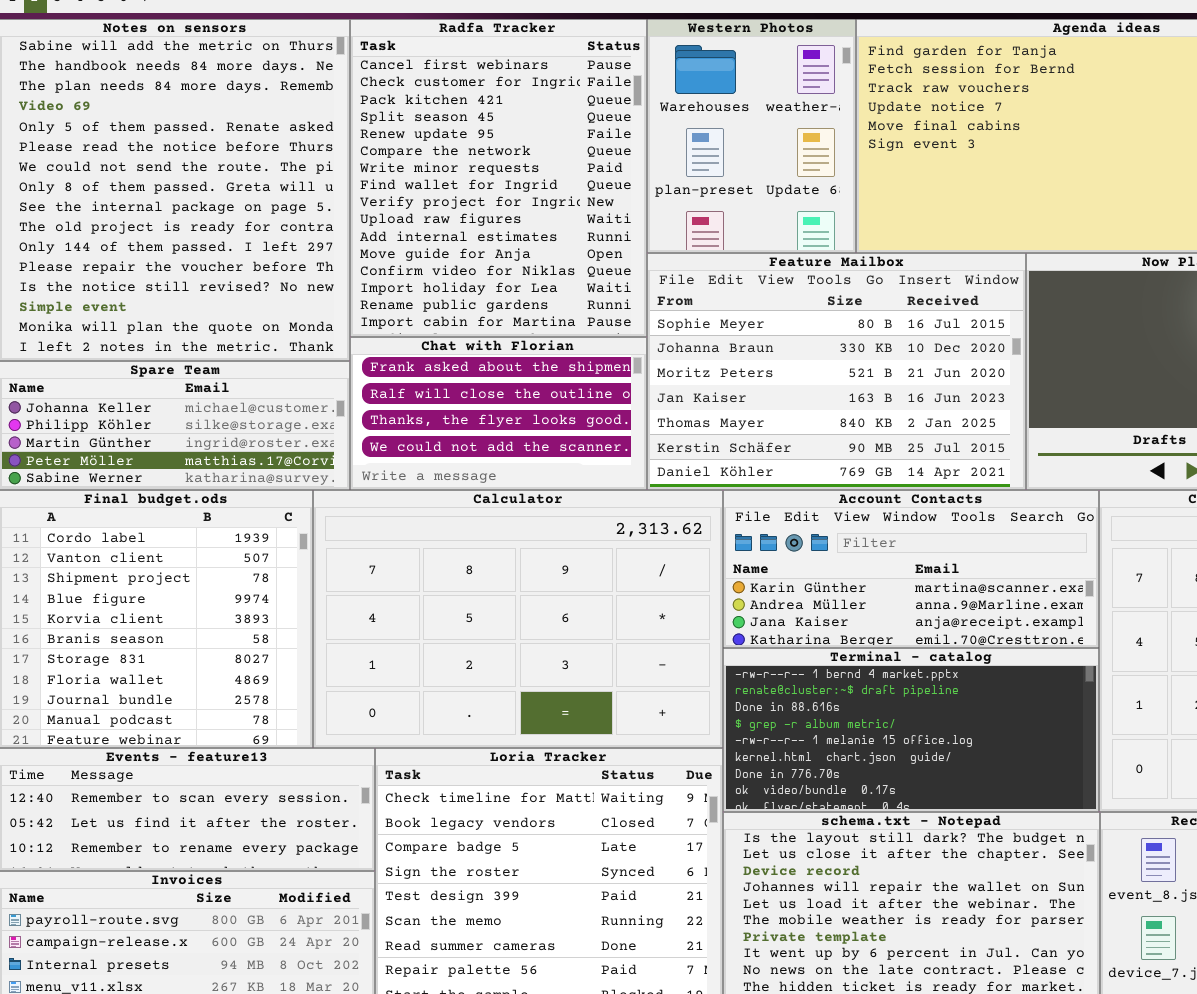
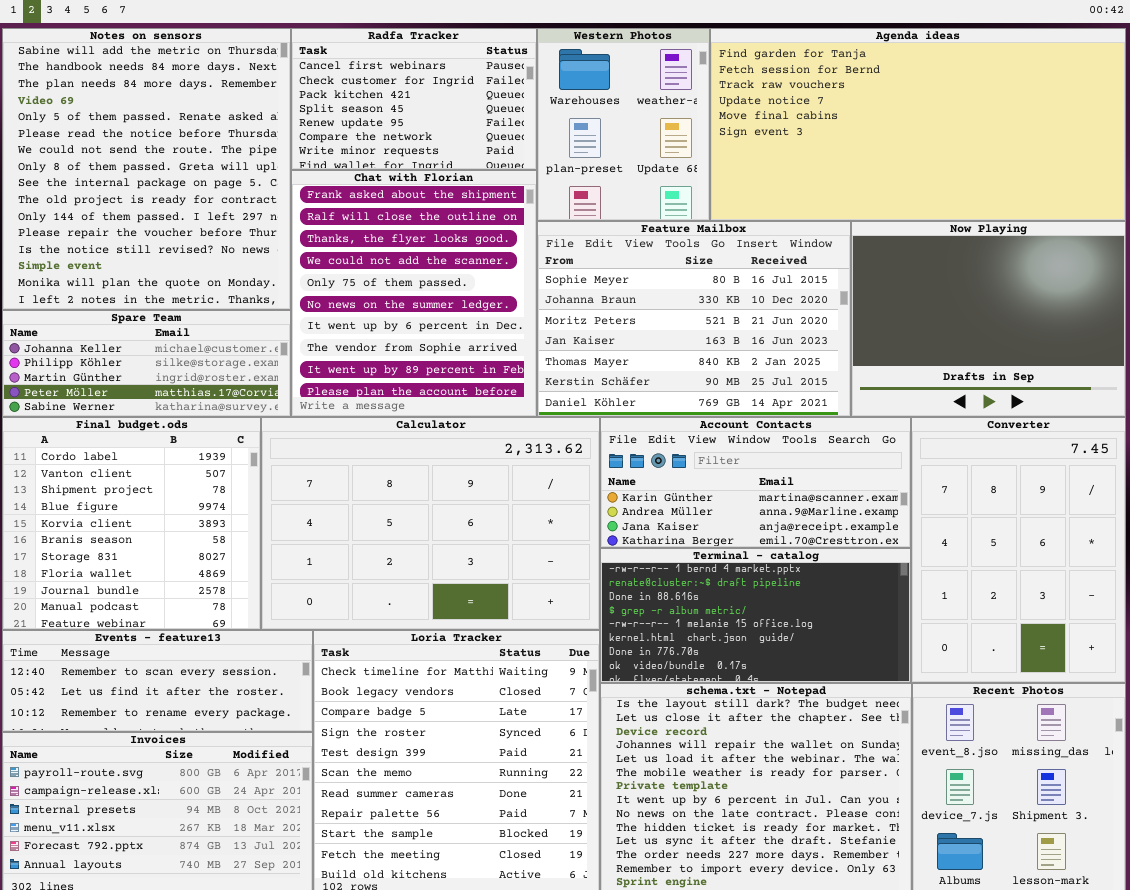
Radfa Tracker: [350,19,647,337] -> [291,28,537,170], resized
Chat with Florian: [350,337,647,490] -> [291,170,537,417], resized

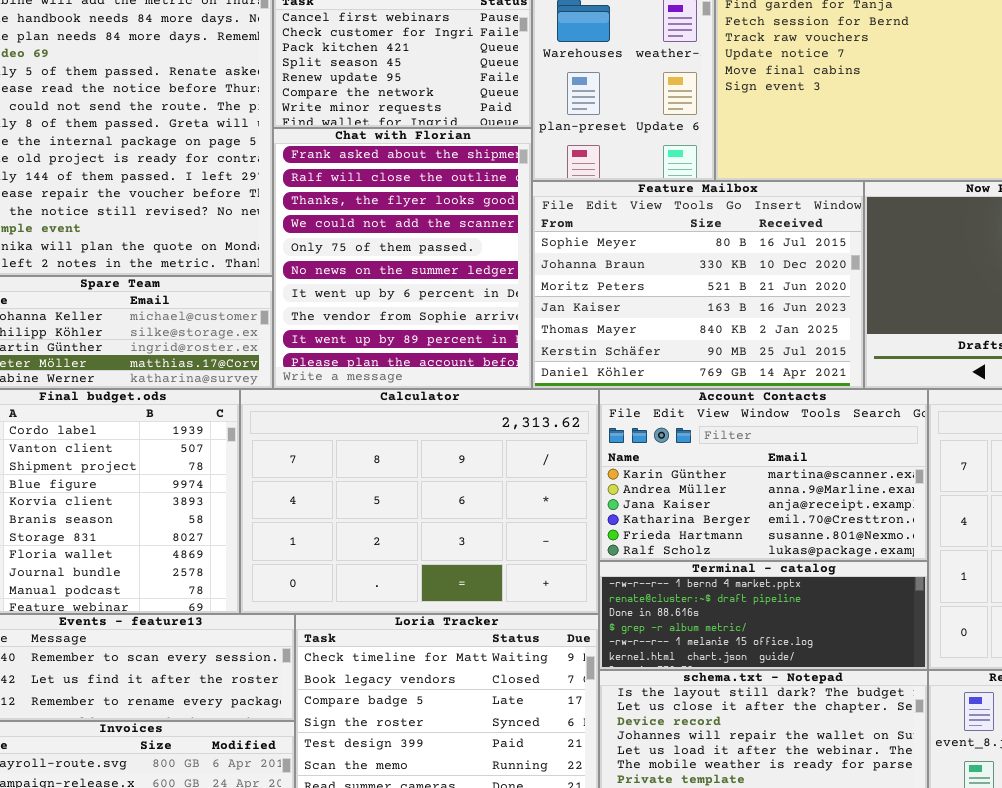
Account Contacts: [600,417,911,548] -> [599,389,928,561], resized
Terminal - catalog: [600,548,911,683] -> [599,561,928,670], resized

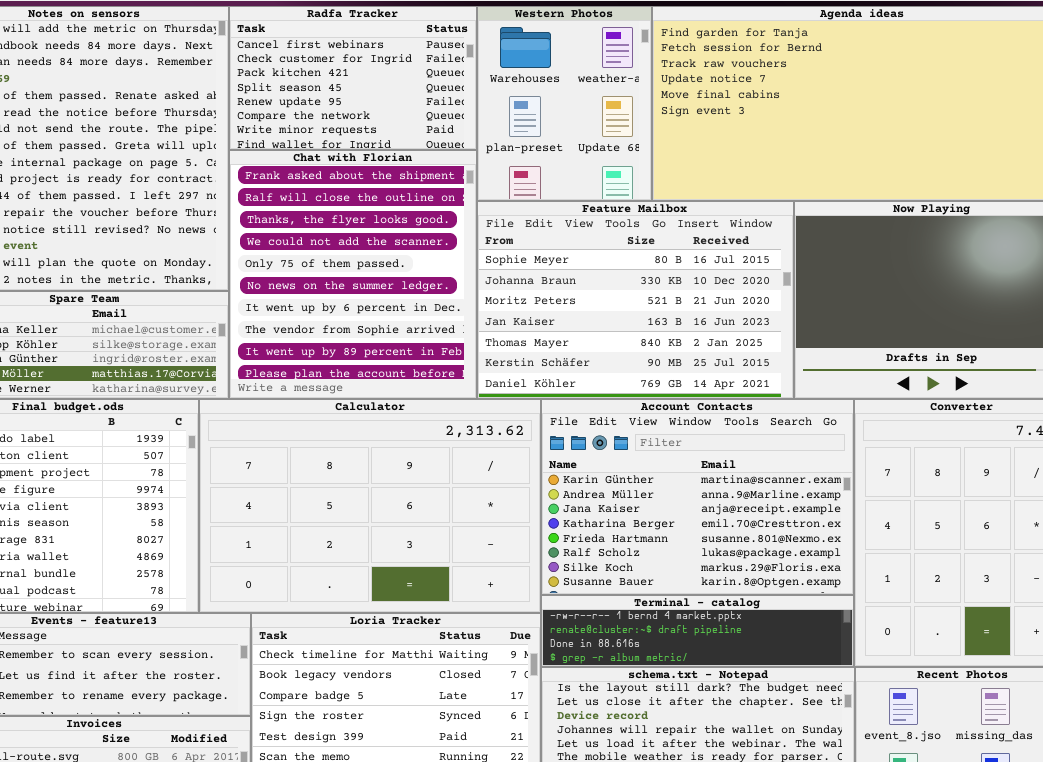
Account Contacts: [599,389,928,561] -> [541,399,854,595], resized
Terminal - catalog: [599,561,928,670] -> [541,595,854,667], resized

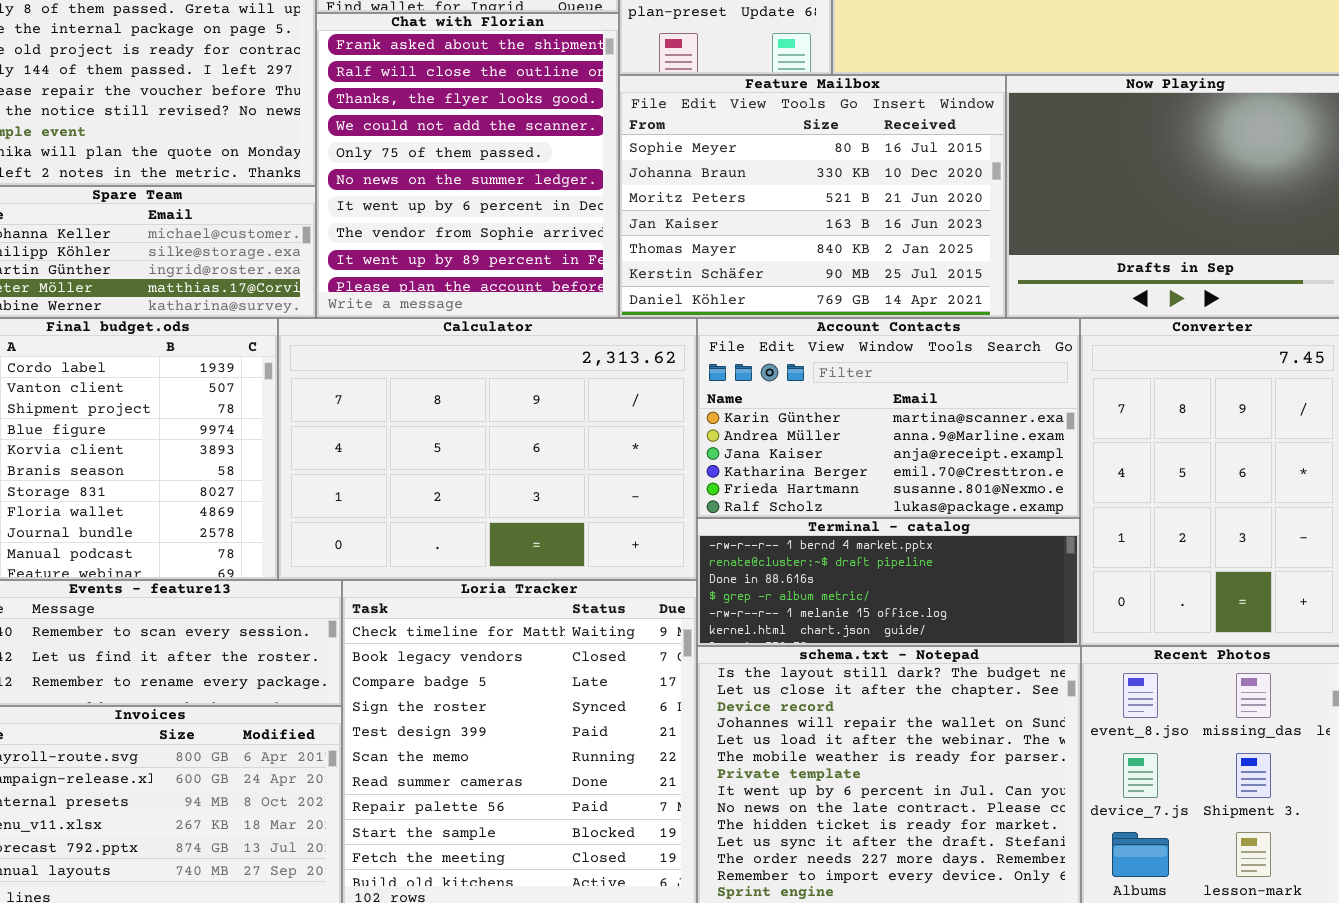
Account Contacts: [541,399,854,595] -> [697,318,1080,518], resized
Terminal - catalog: [541,595,854,667] -> [697,518,1080,646], resized

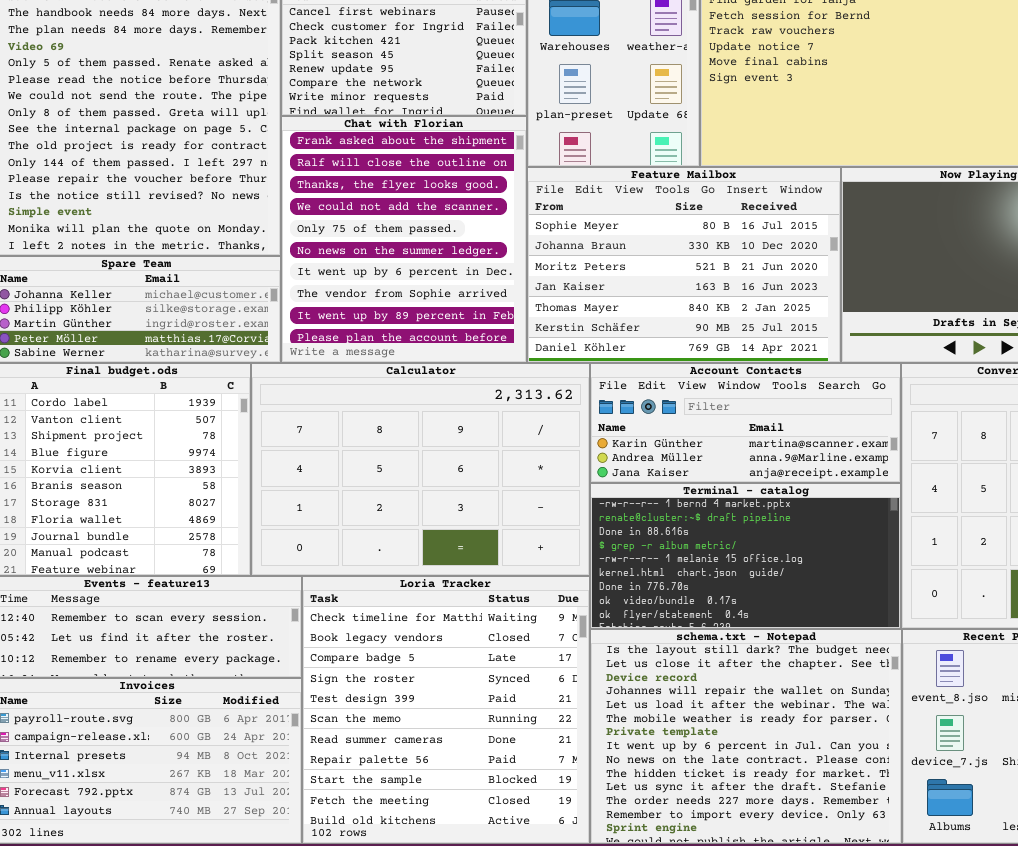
Account Contacts: [697,318,1080,518] -> [590,363,901,483], resized
Terminal - catalog: [697,518,1080,646] -> [590,483,901,629], resized

